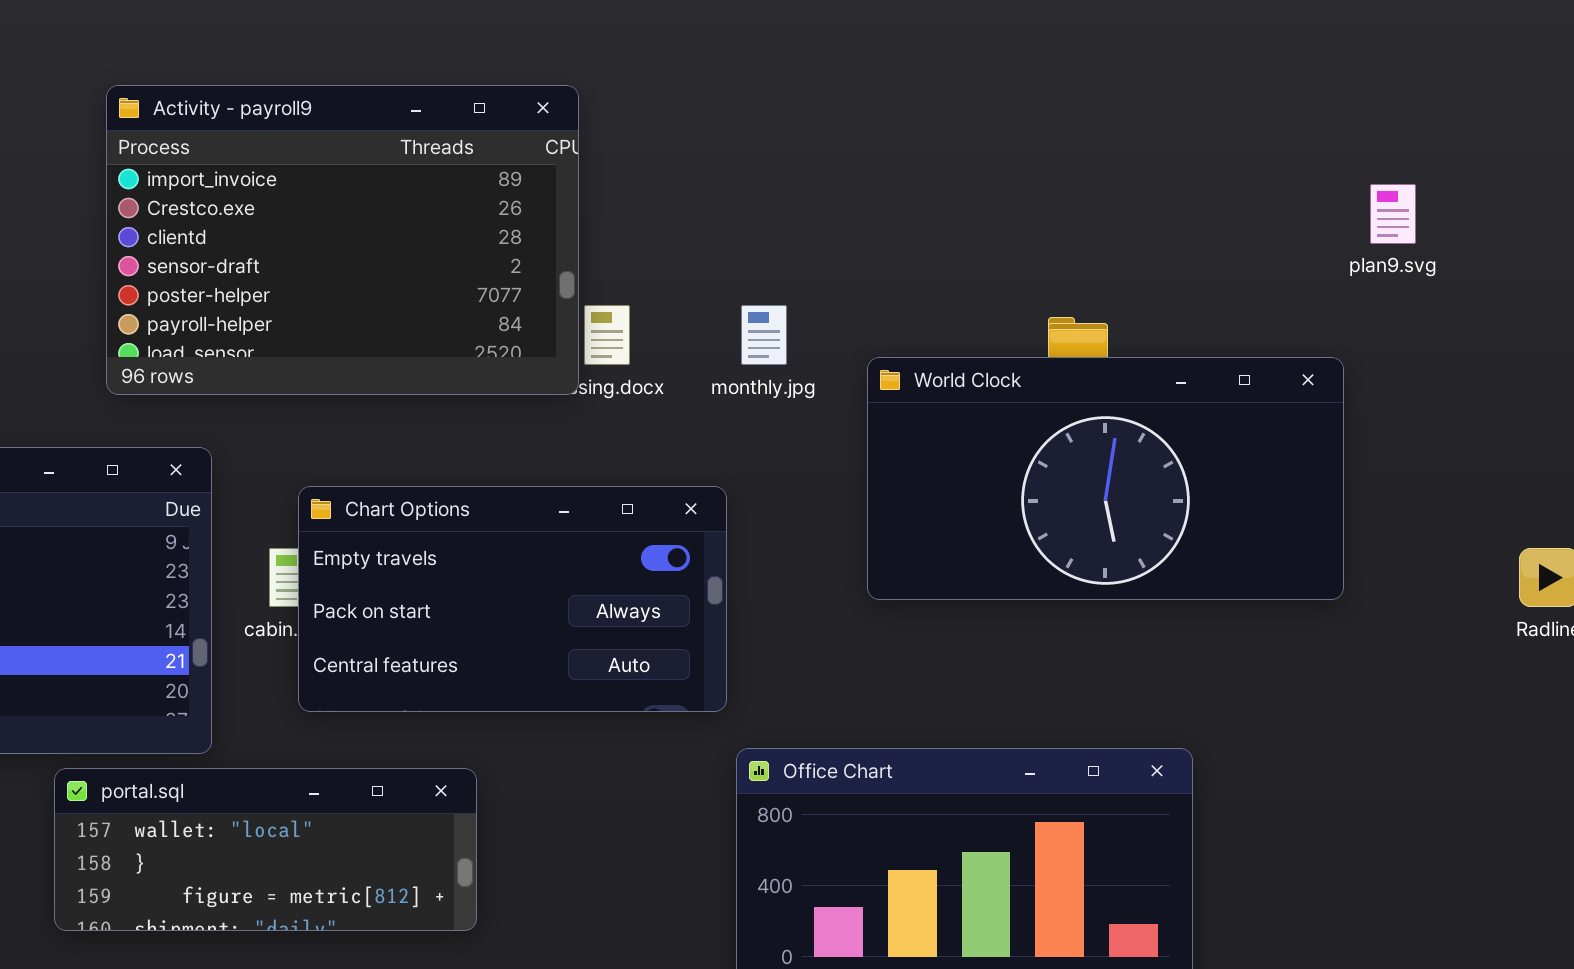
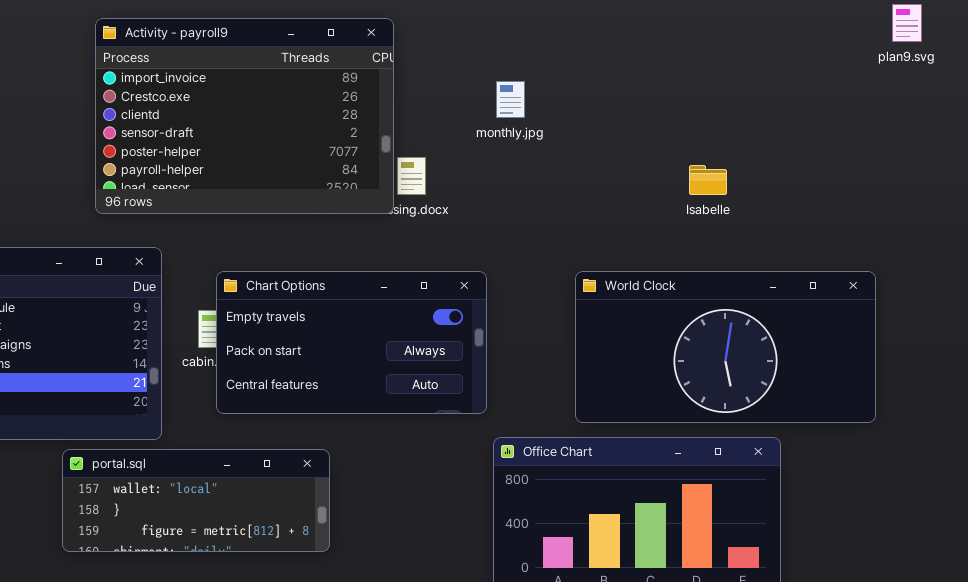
plan9.svg: [1370,184,1416,244] -> [892,4,922,42], moved
monthly.jpg: [741,305,787,365] -> [496,81,525,118], moved
World Clock: [867,357,1344,600] -> [575,271,876,423], moved

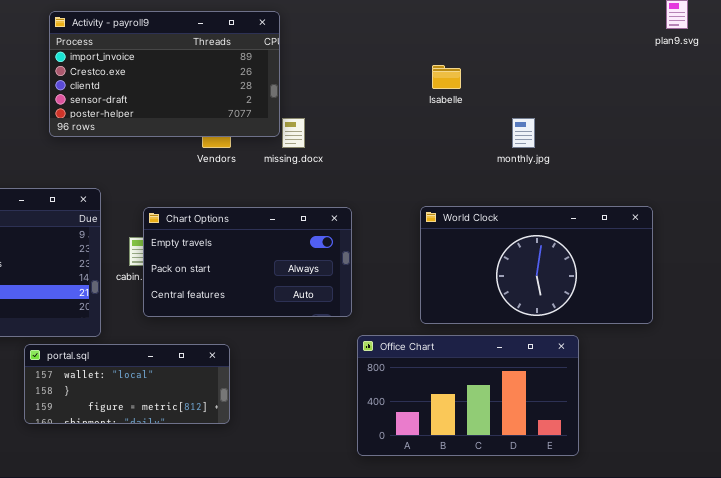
Activity - payroll9: [95,18,394,214] -> [49,11,280,137], resized
monthly.jpg: [496,81,525,118] -> [512,118,535,148], moved
Isabelle: [689,165,727,195] -> [432,65,461,89], moved

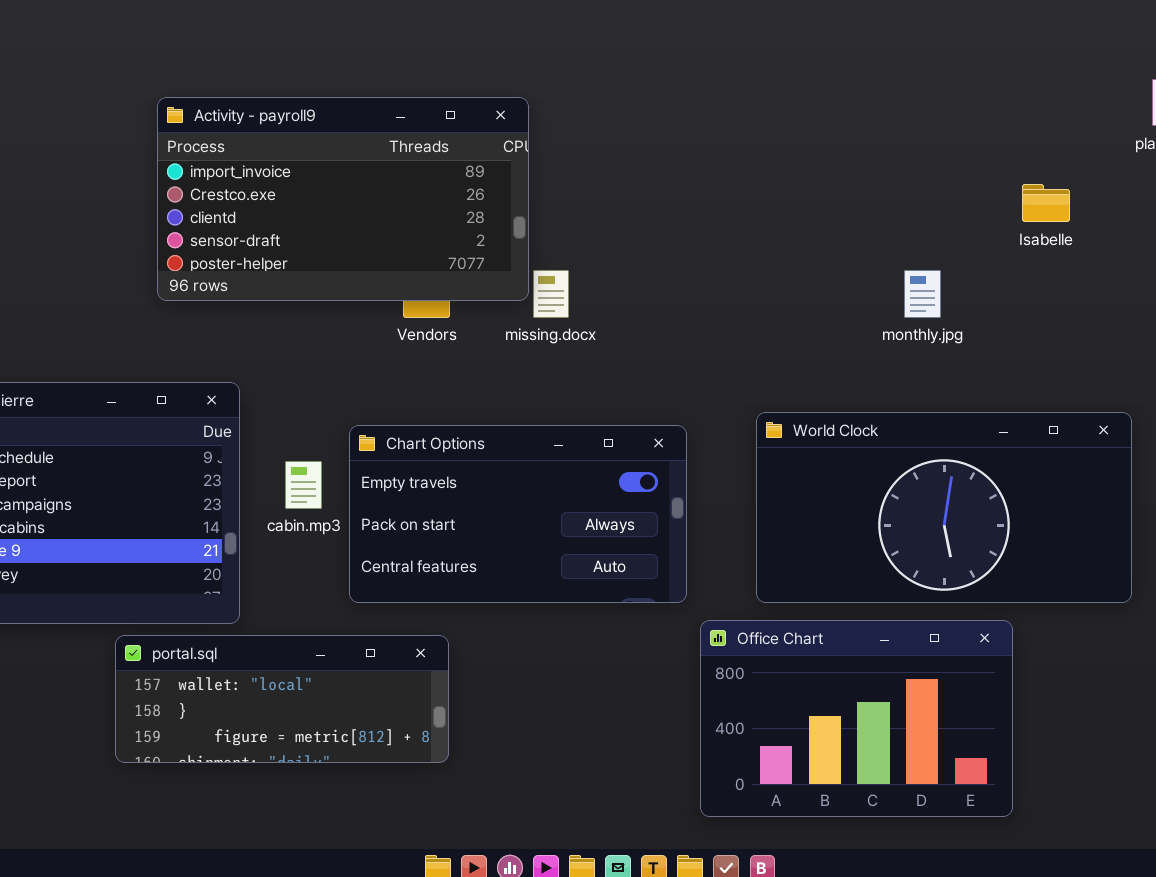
Isabelle: [432,65,461,89] -> [1022,184,1070,222], moved
Chart Options: [143,207,352,317] -> [349,425,687,603], moved
Office Chart: [357,335,579,456] -> [700,620,1013,817], resized

